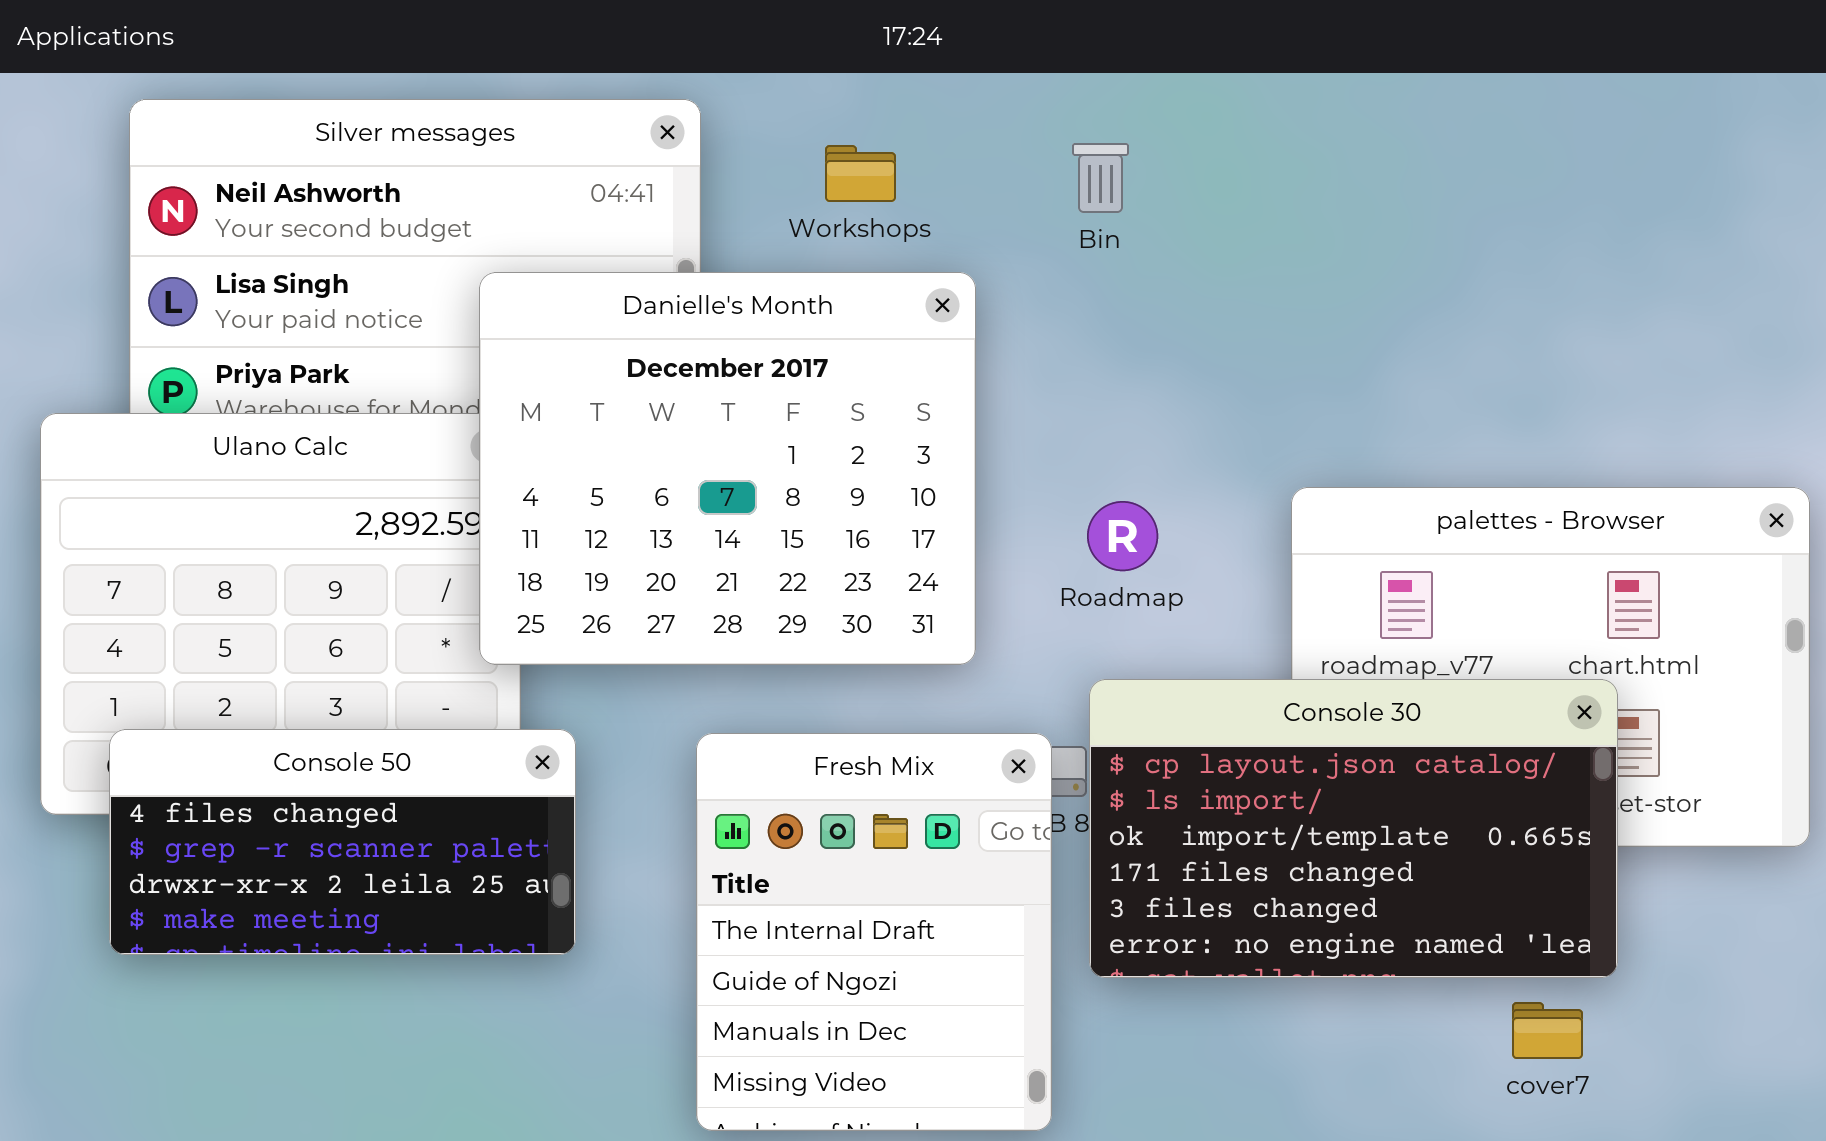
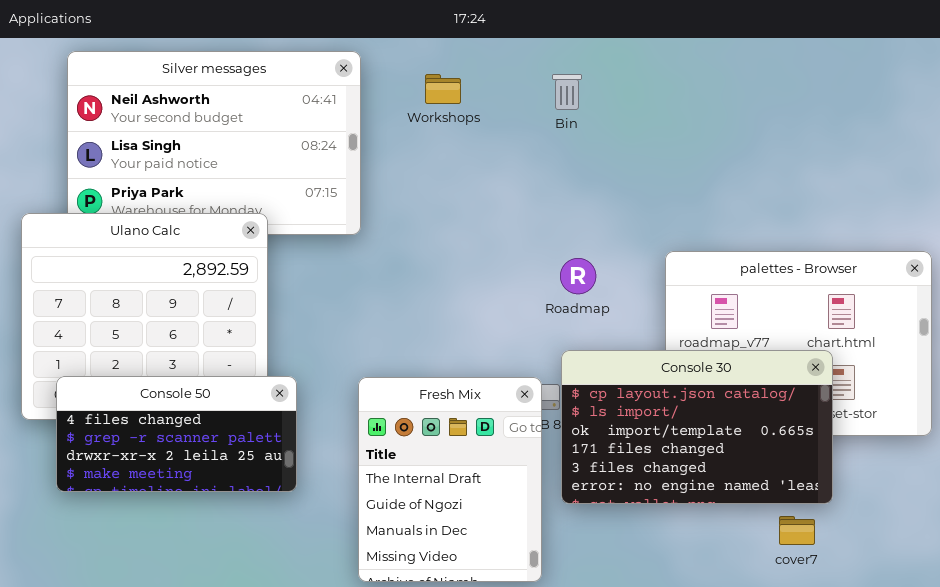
Danielle's Month: [479,272,976,665] -> none, closed

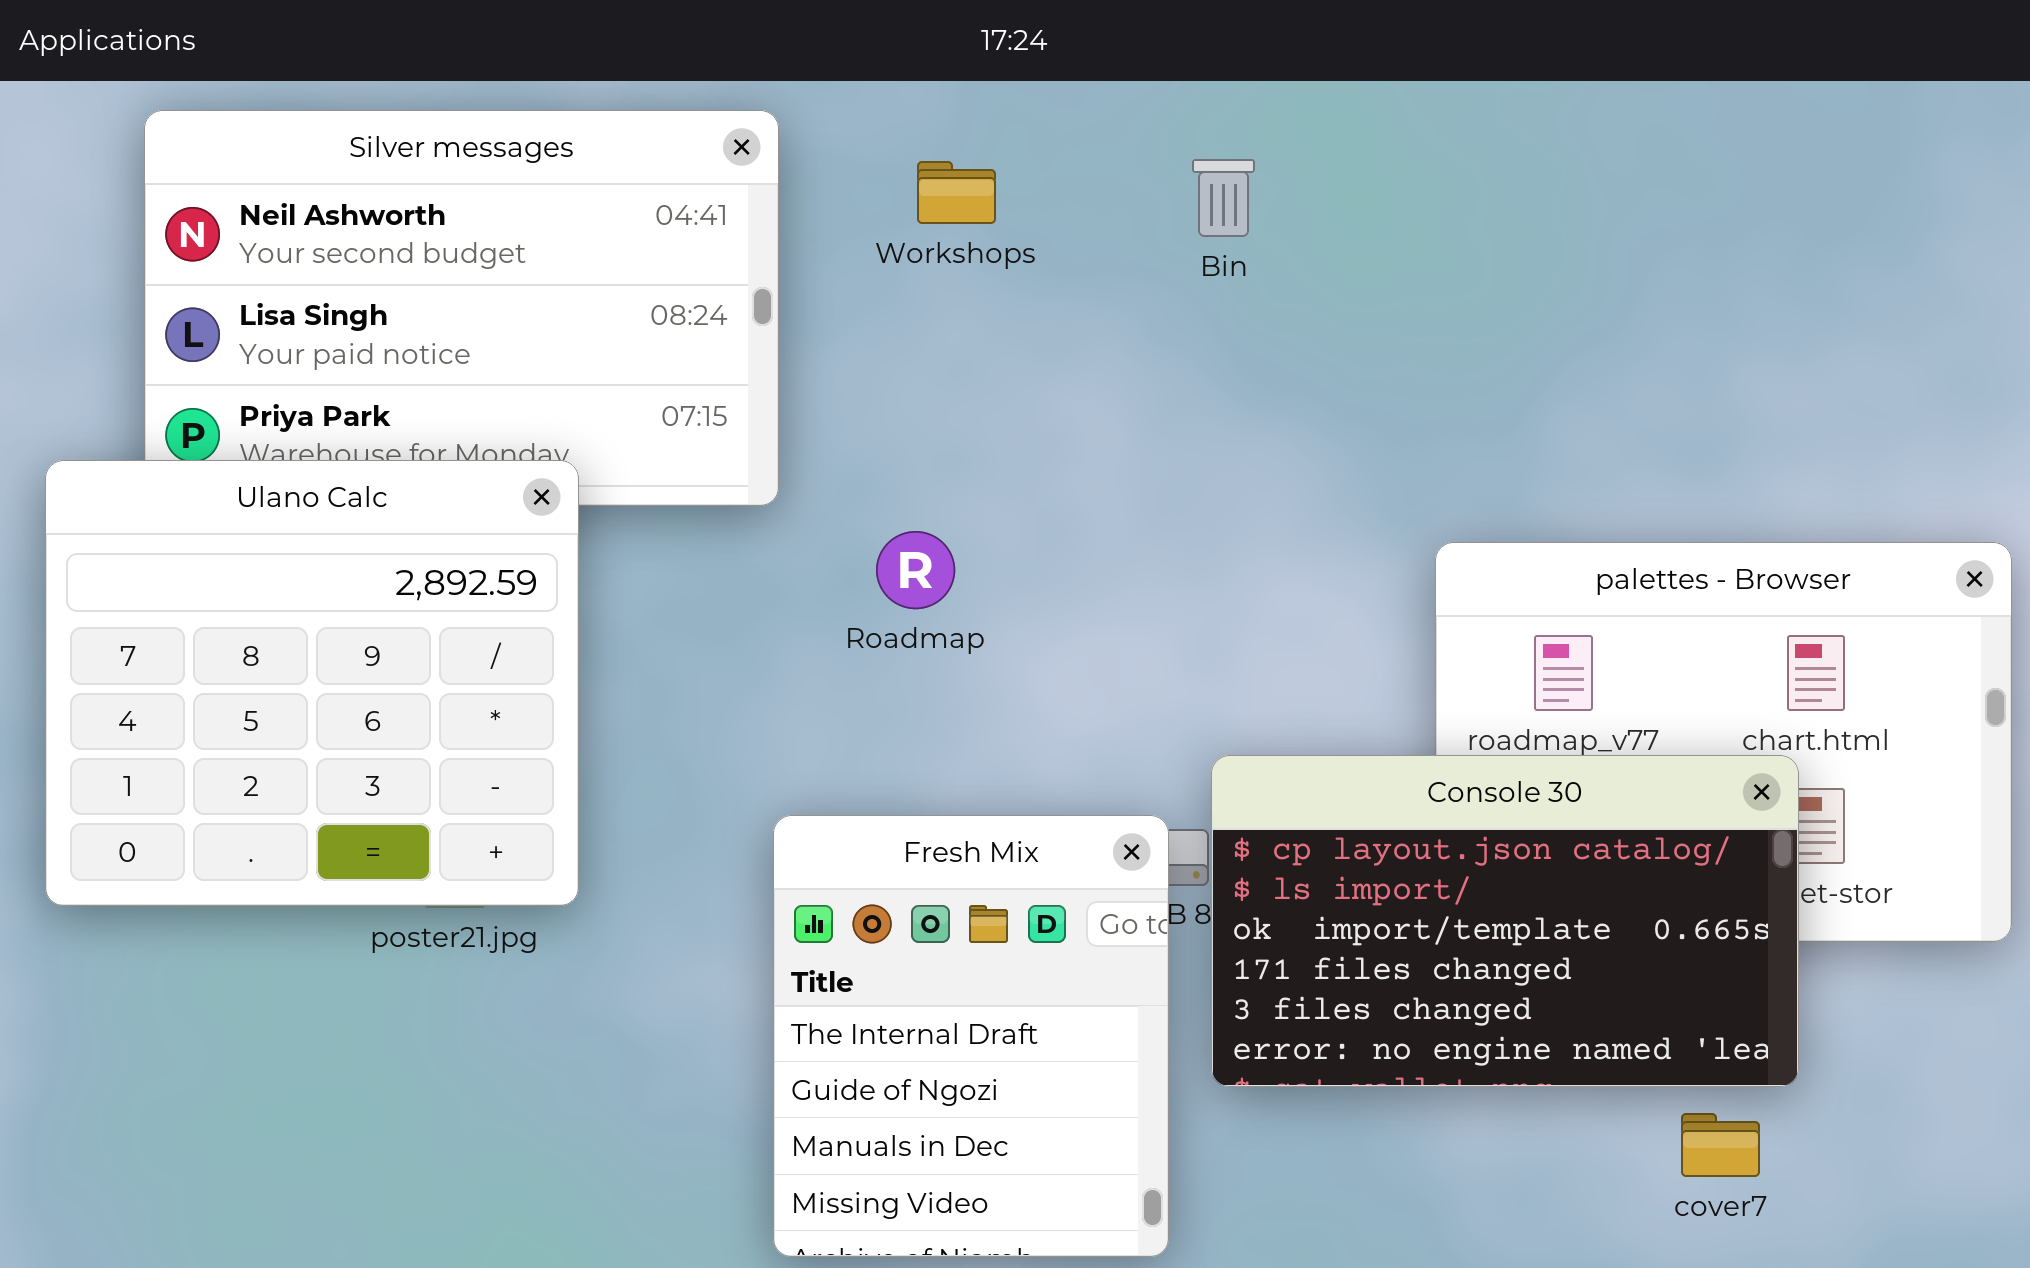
Roadmap: [560,258,596,294] -> [876,531,955,609], moved
Console 50: [56,376,297,492] -> none, closed

